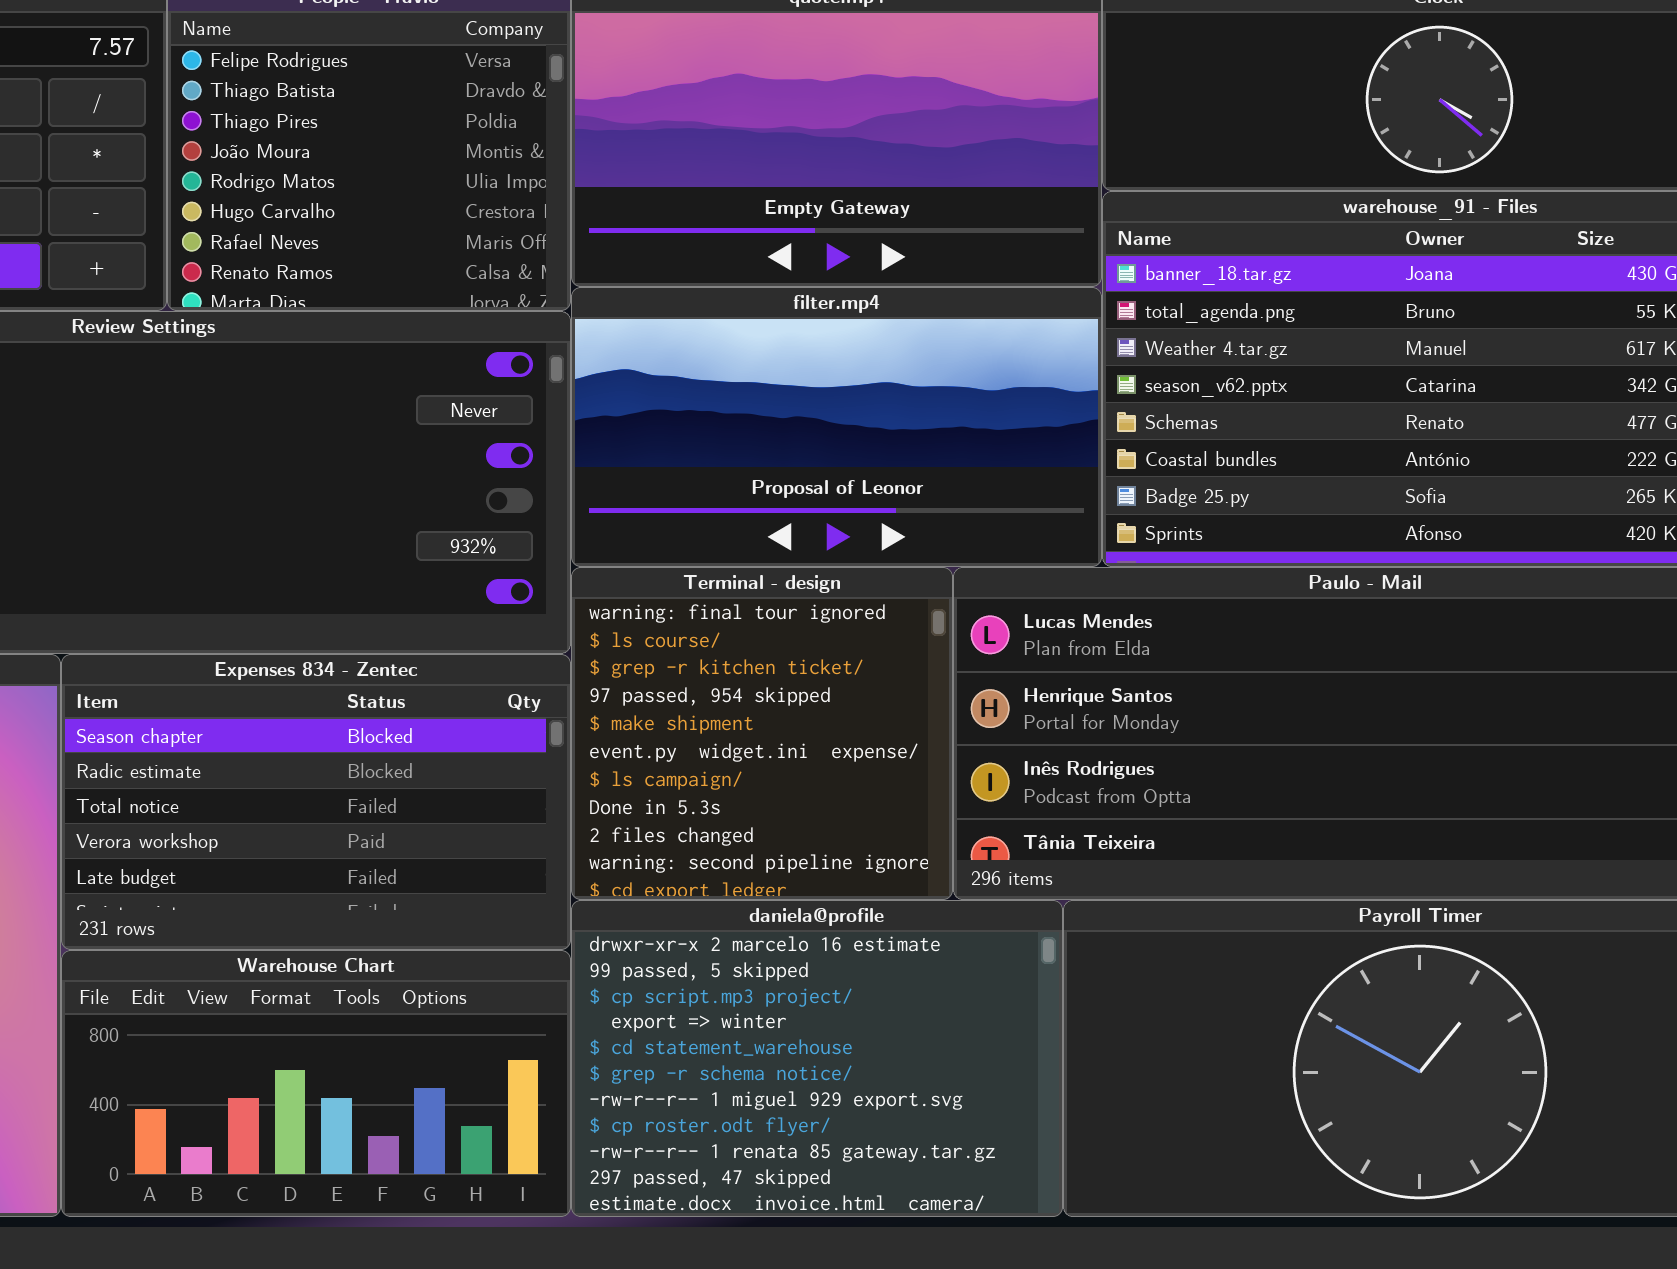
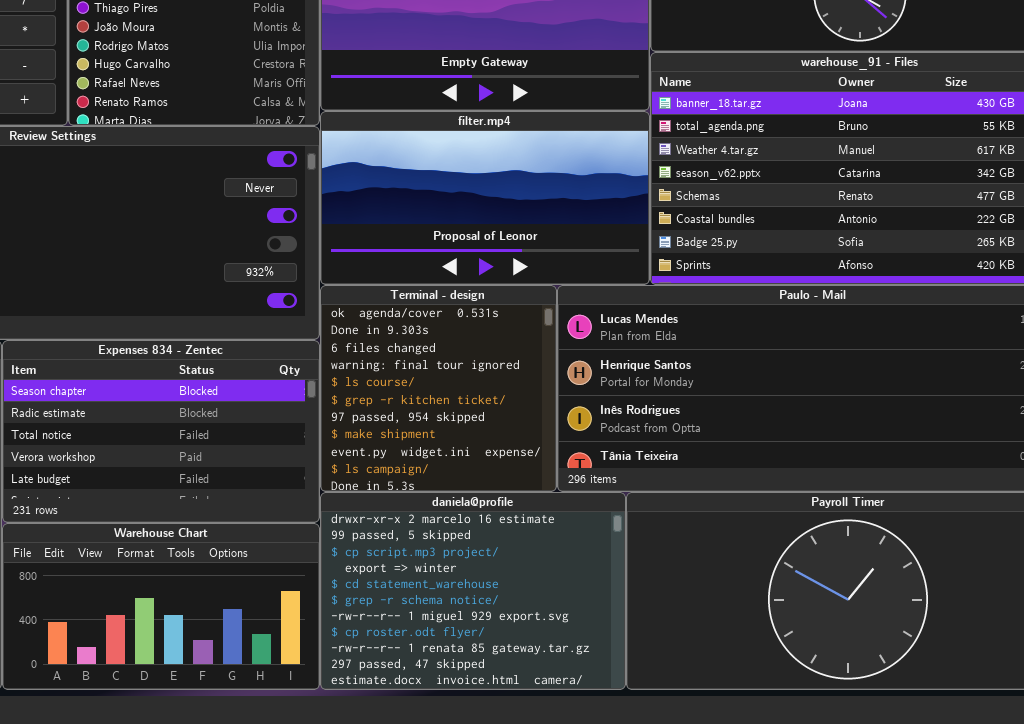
Terminal - design: [571,567,953,900] -> [320,285,557,492], scrolled up 3 rows

